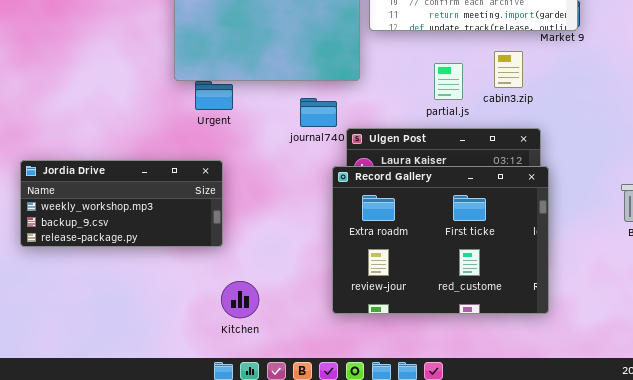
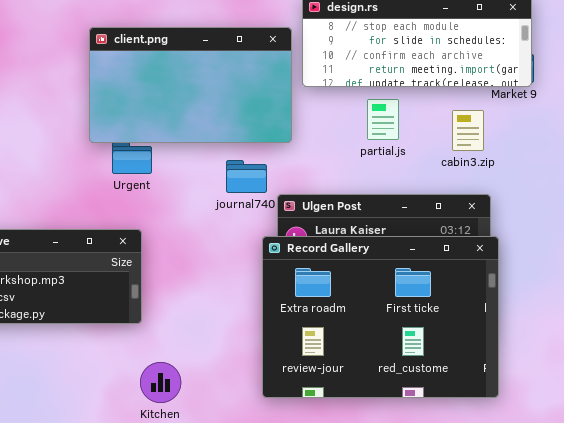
cabin3.zip: [494,51,523,88] -> [452,110,484,151], moved
partial.js: [434,63,463,100] -> [367,99,399,140], moved

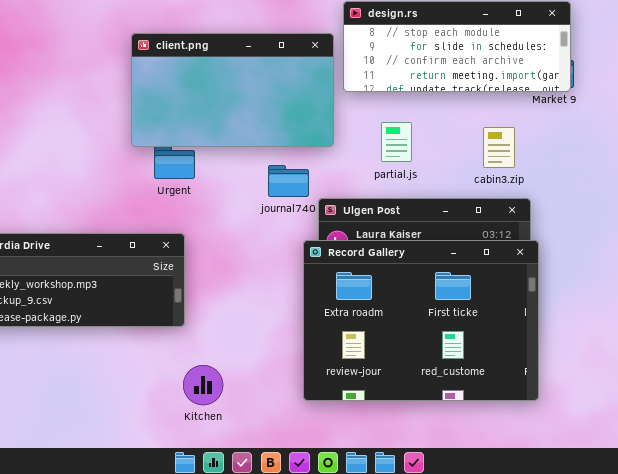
partial.js: [367,99,399,140] -> [381,122,412,162], moved
cabin3.zip: [452,110,484,151] -> [483,127,515,168], moved

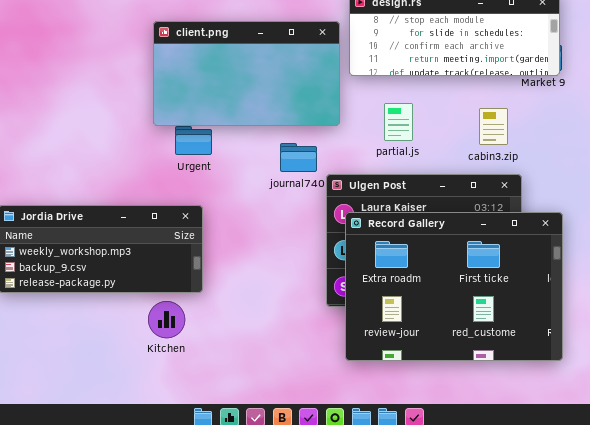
Record Gallery: [303,240,539,401] -> [345,212,563,361], moved
Kitchen: [183,365,223,405] -> [148,301,185,338], moved

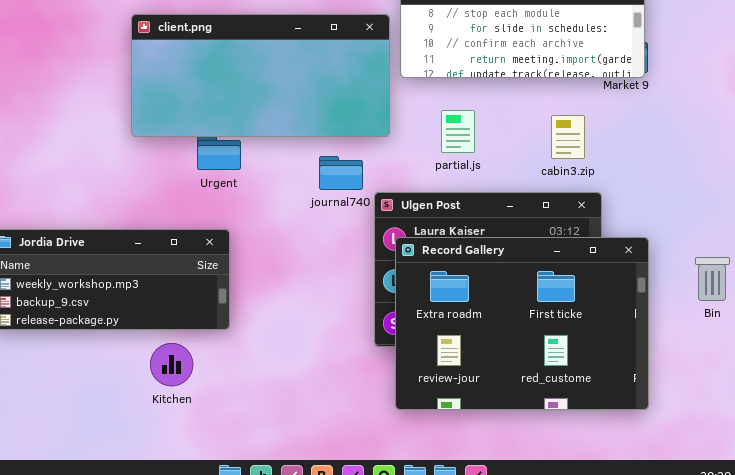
client.png: [153,21,340,126] -> [131,14,390,137], resized
Kitchen: [148,301,185,338] -> [150,343,193,386], moved

